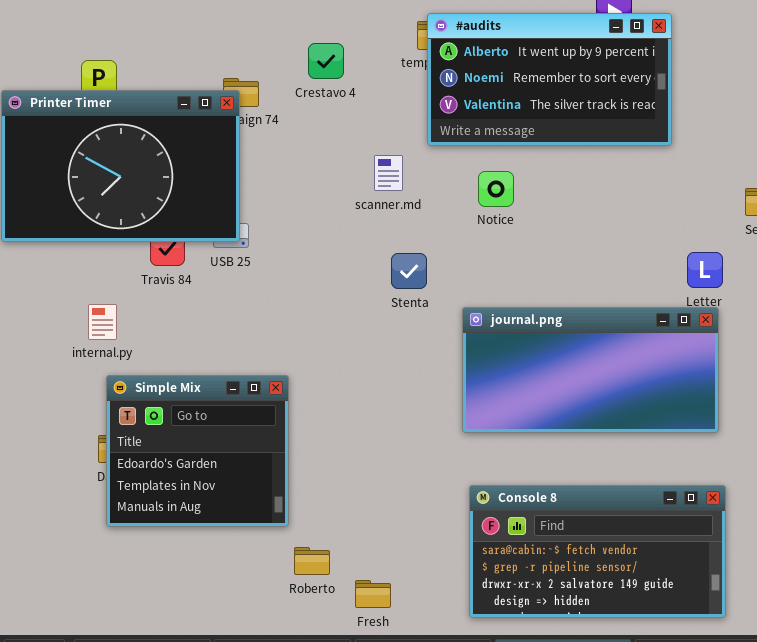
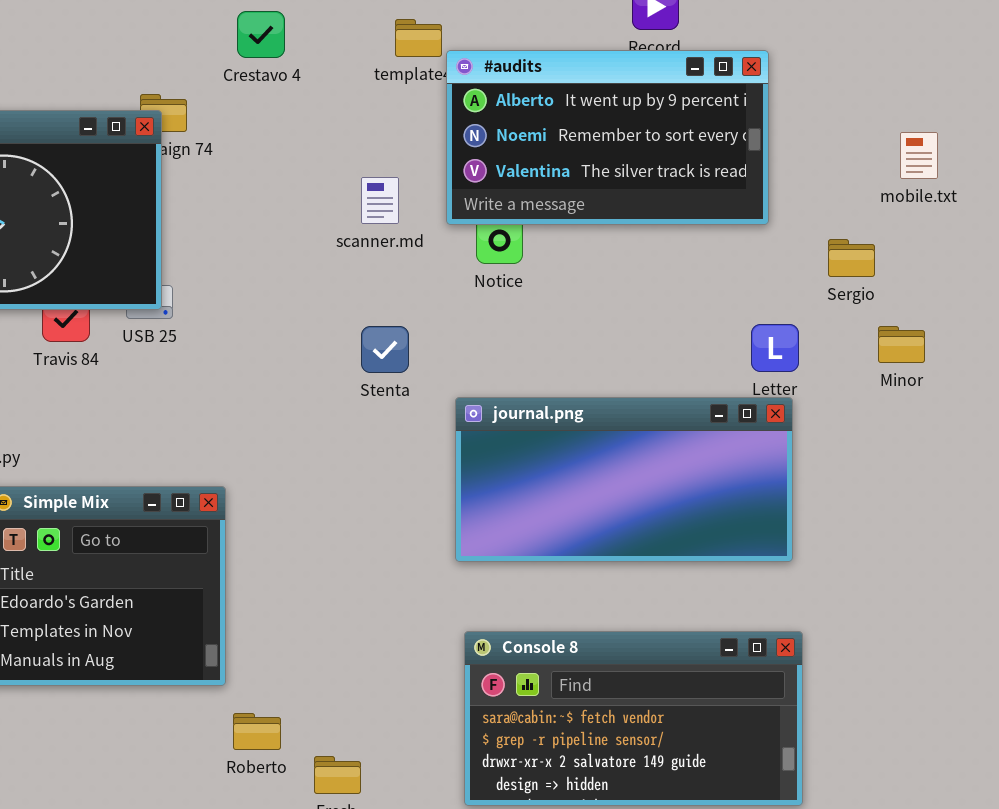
#audits: [427,13,672,146] -> [446,50,769,225], moved
Crestavo 4: [308,43,344,79] -> [237,11,285,58], moved
scanner.md: [374,155,403,191] -> [361,177,399,224], moved

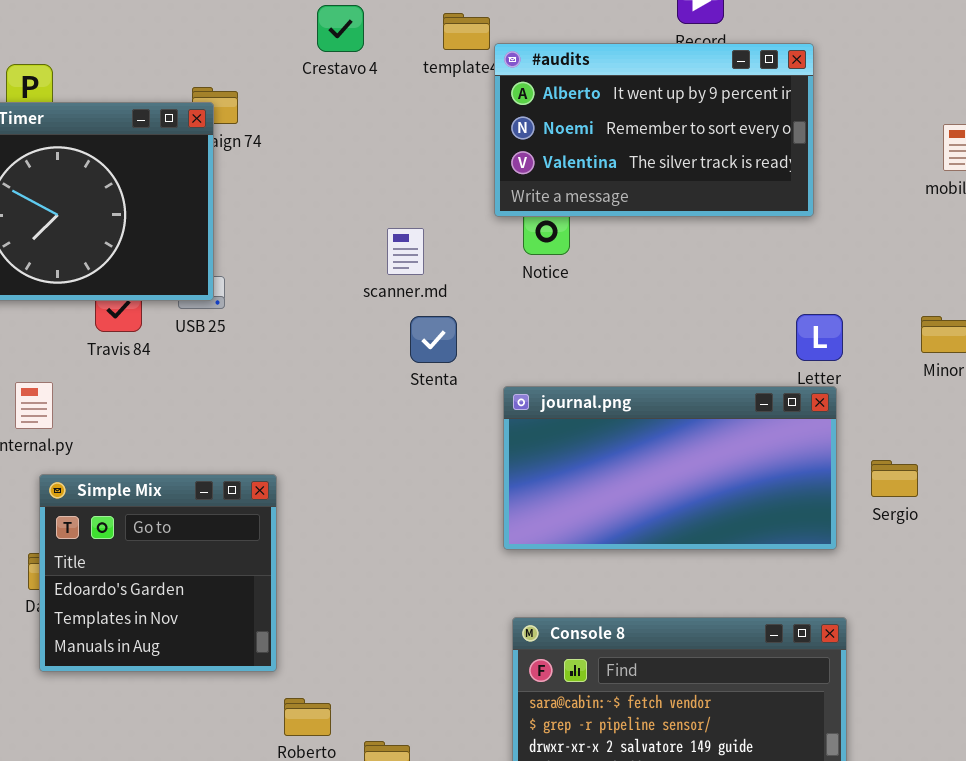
Crestavo 4: [237,11,285,58] -> [317,5,364,52], moved
scanner.md: [361,177,399,224] -> [387,228,424,275], moved
Sergio: [828,239,875,277] -> [871,460,918,497], moved

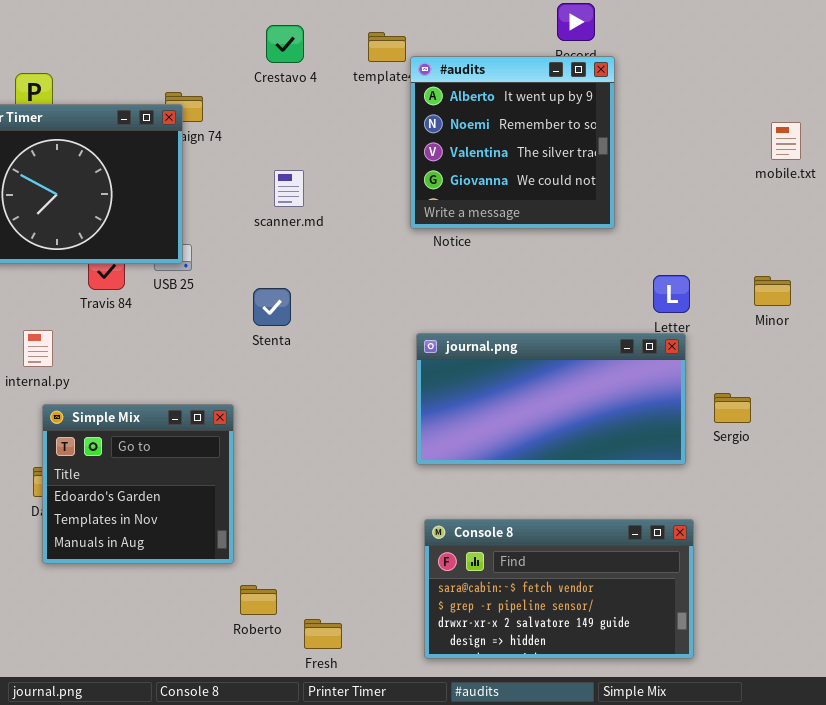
#audits: [494,43,814,217] -> [410,56,615,229], resized
scanner.md: [387,228,424,275] -> [274,170,304,207], moved
Stenta: [410,316,457,363] -> [253,288,291,326], moved

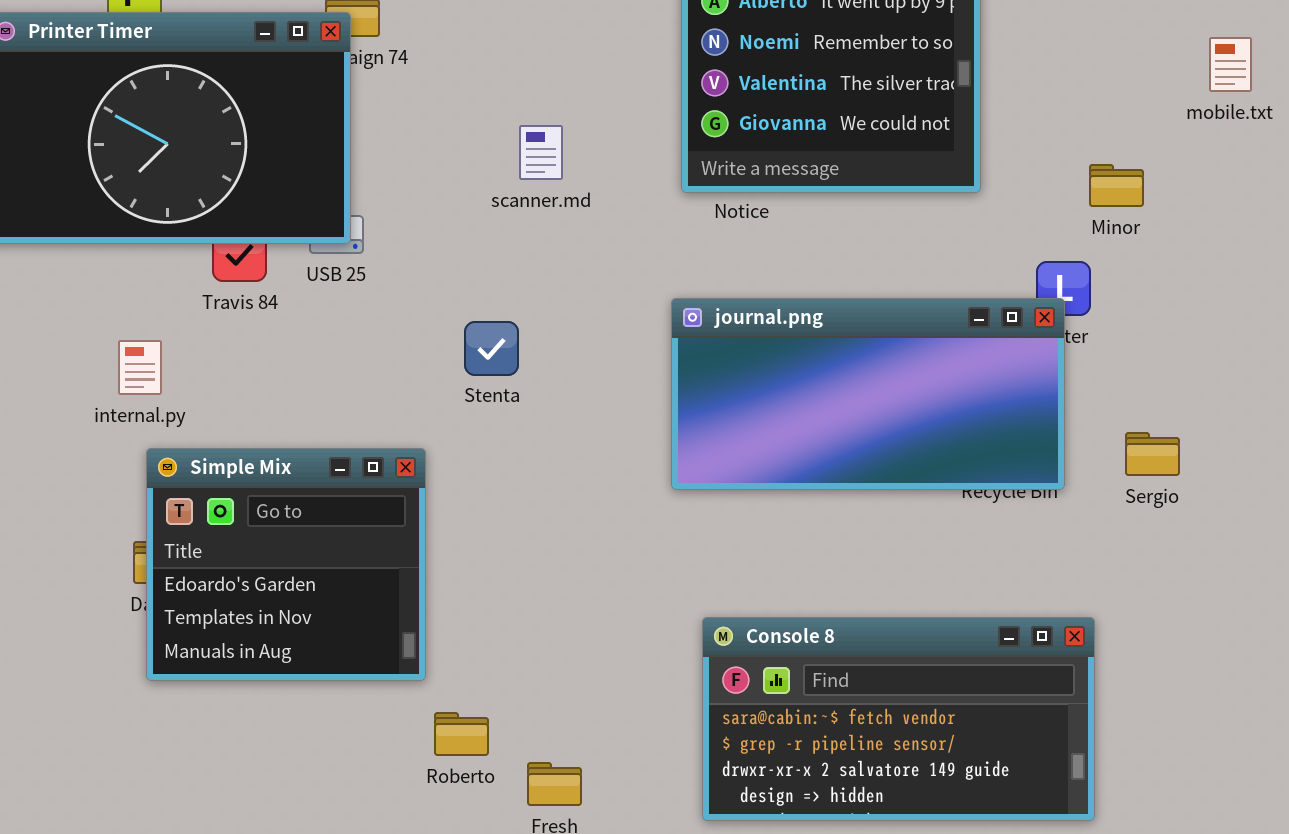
scanner.md: [274,170,304,207] -> [519,125,563,180], moved
Minor: [754,276,791,306] -> [1089,164,1144,207], moved
Stenta: [253,288,291,326] -> [464,321,519,376], moved
journal.png: [416,333,686,465] -> [671,298,1065,490], moved

